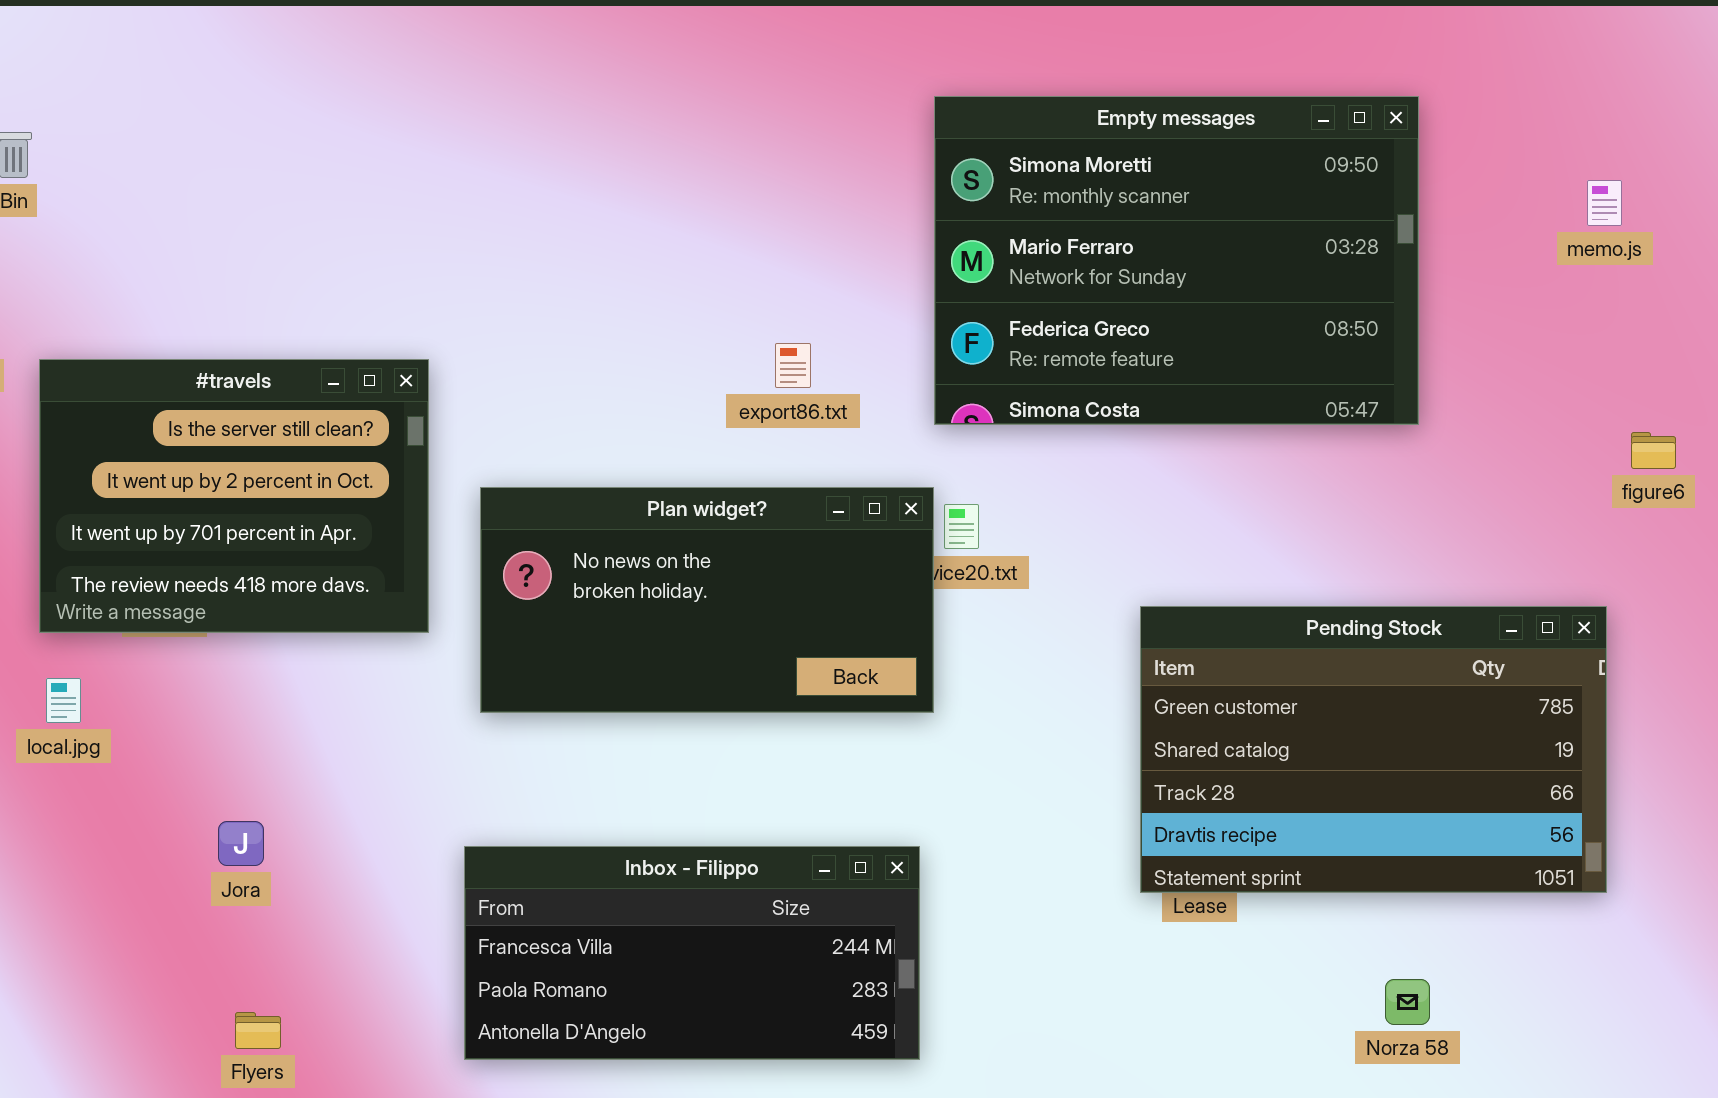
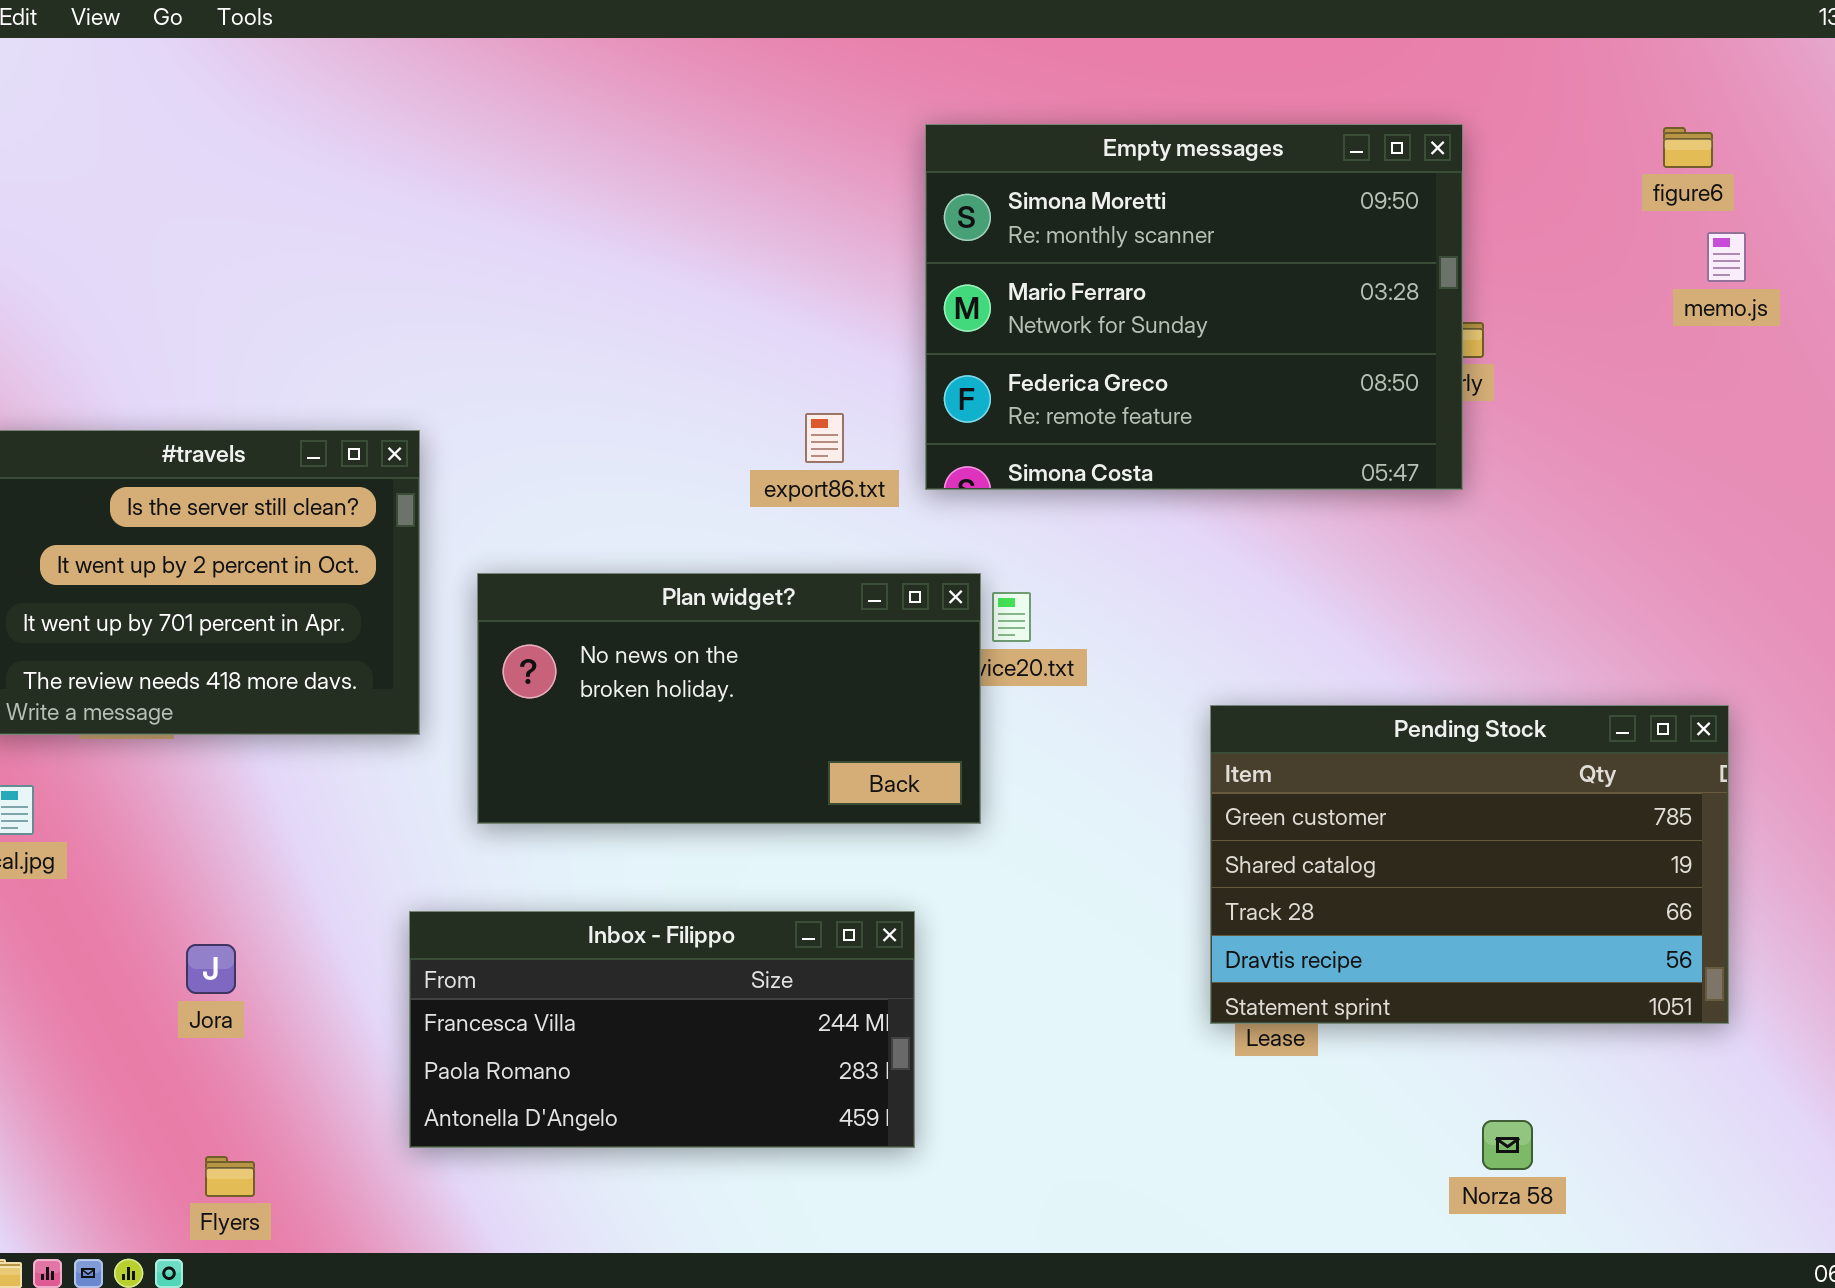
Empty messages: [934,96,1419,425] -> [925,124,1463,490], moved
figure6: [1631,432,1676,469] -> [1663,127,1713,168], moved
Inbox - Filippo: [464,846,920,1060] -> [409,911,915,1148], moved

